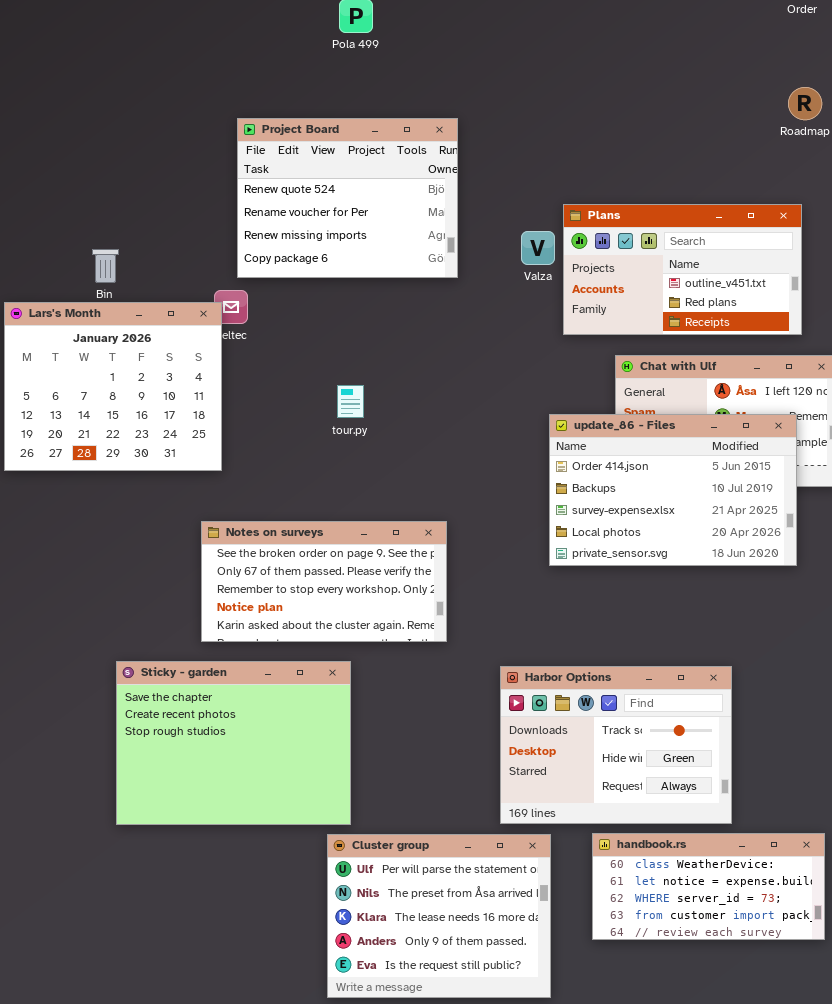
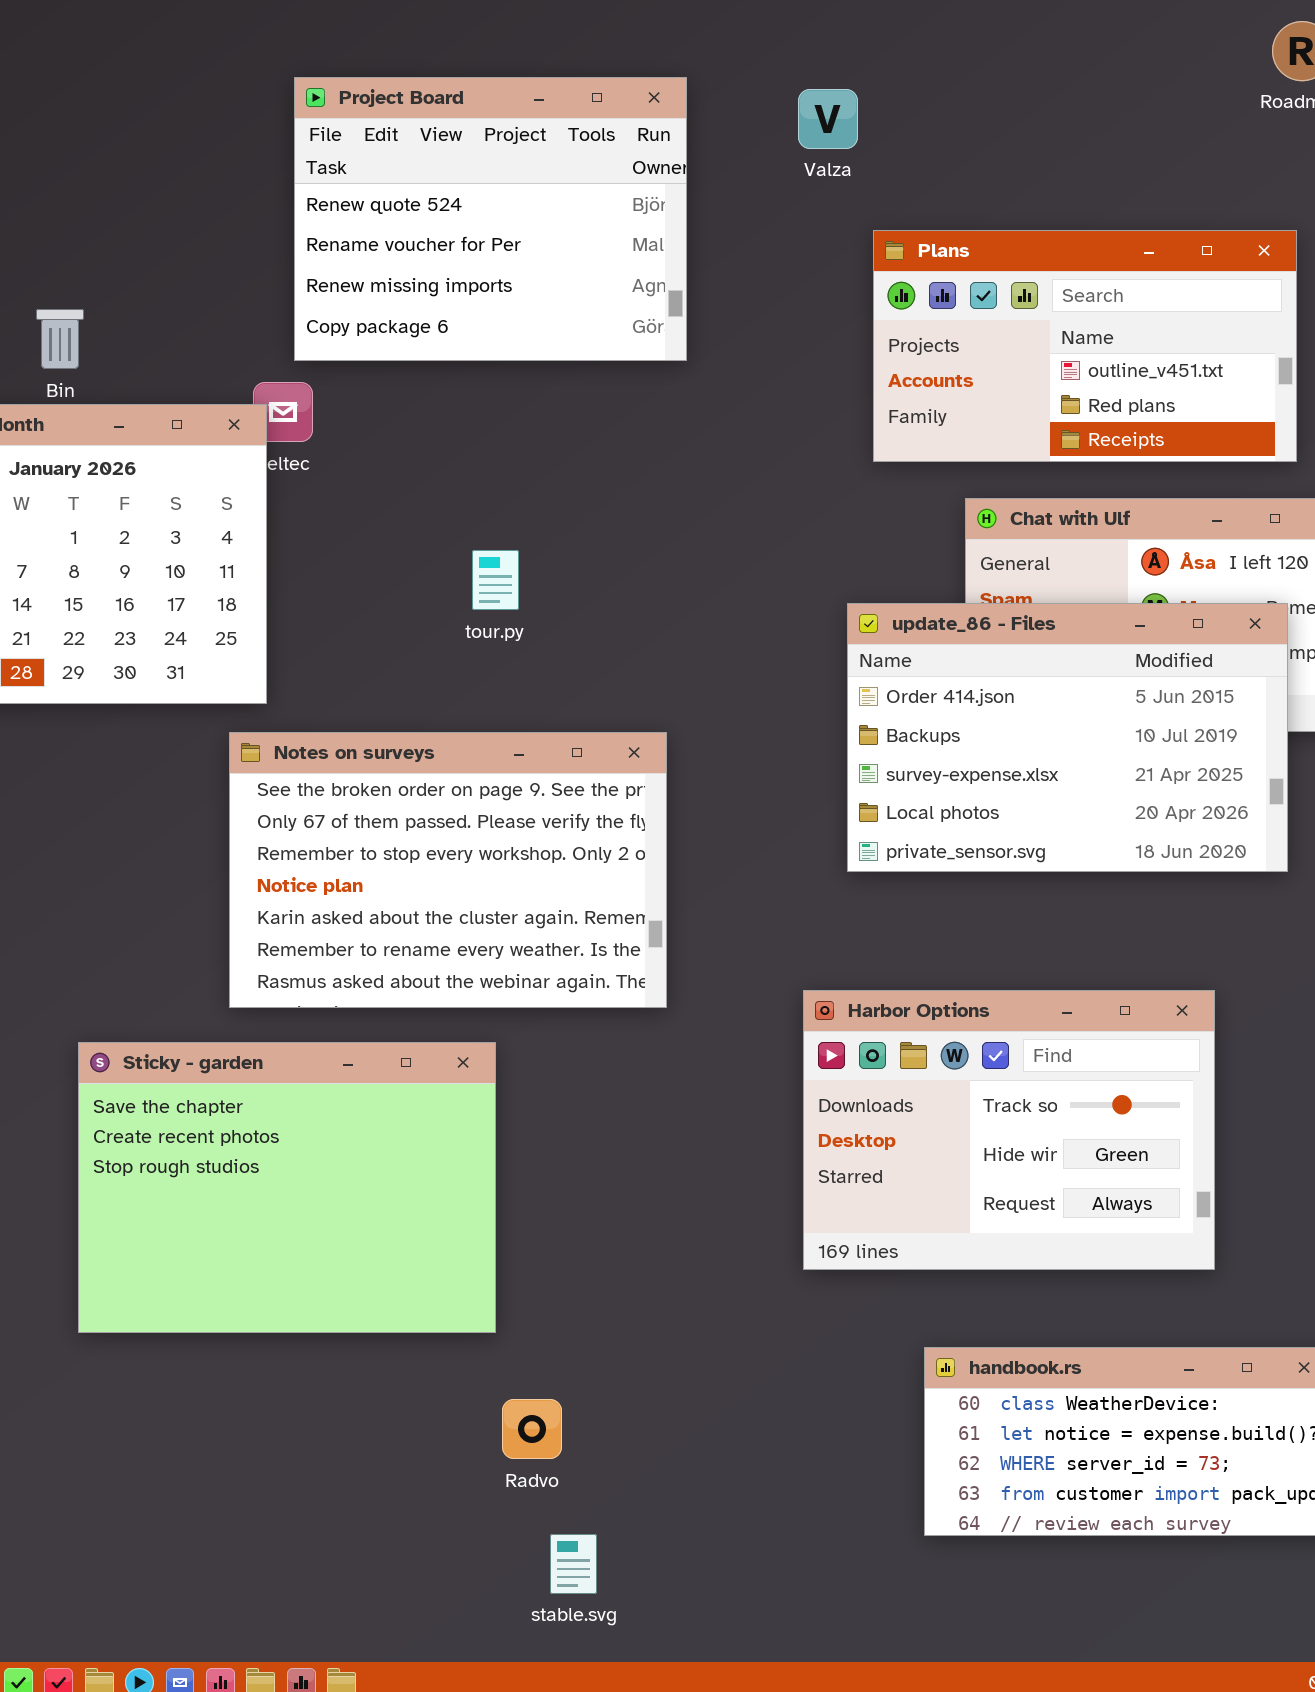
Valza: [521,231,555,265] -> [798,89,858,149], moved
Notes on surveys: [201,521,447,642] -> [229,732,667,1008], resized
Harbor Options: [500,666,732,824] -> [803,990,1215,1270], moved
Cluster group: [327,834,551,998] -> none, closed

